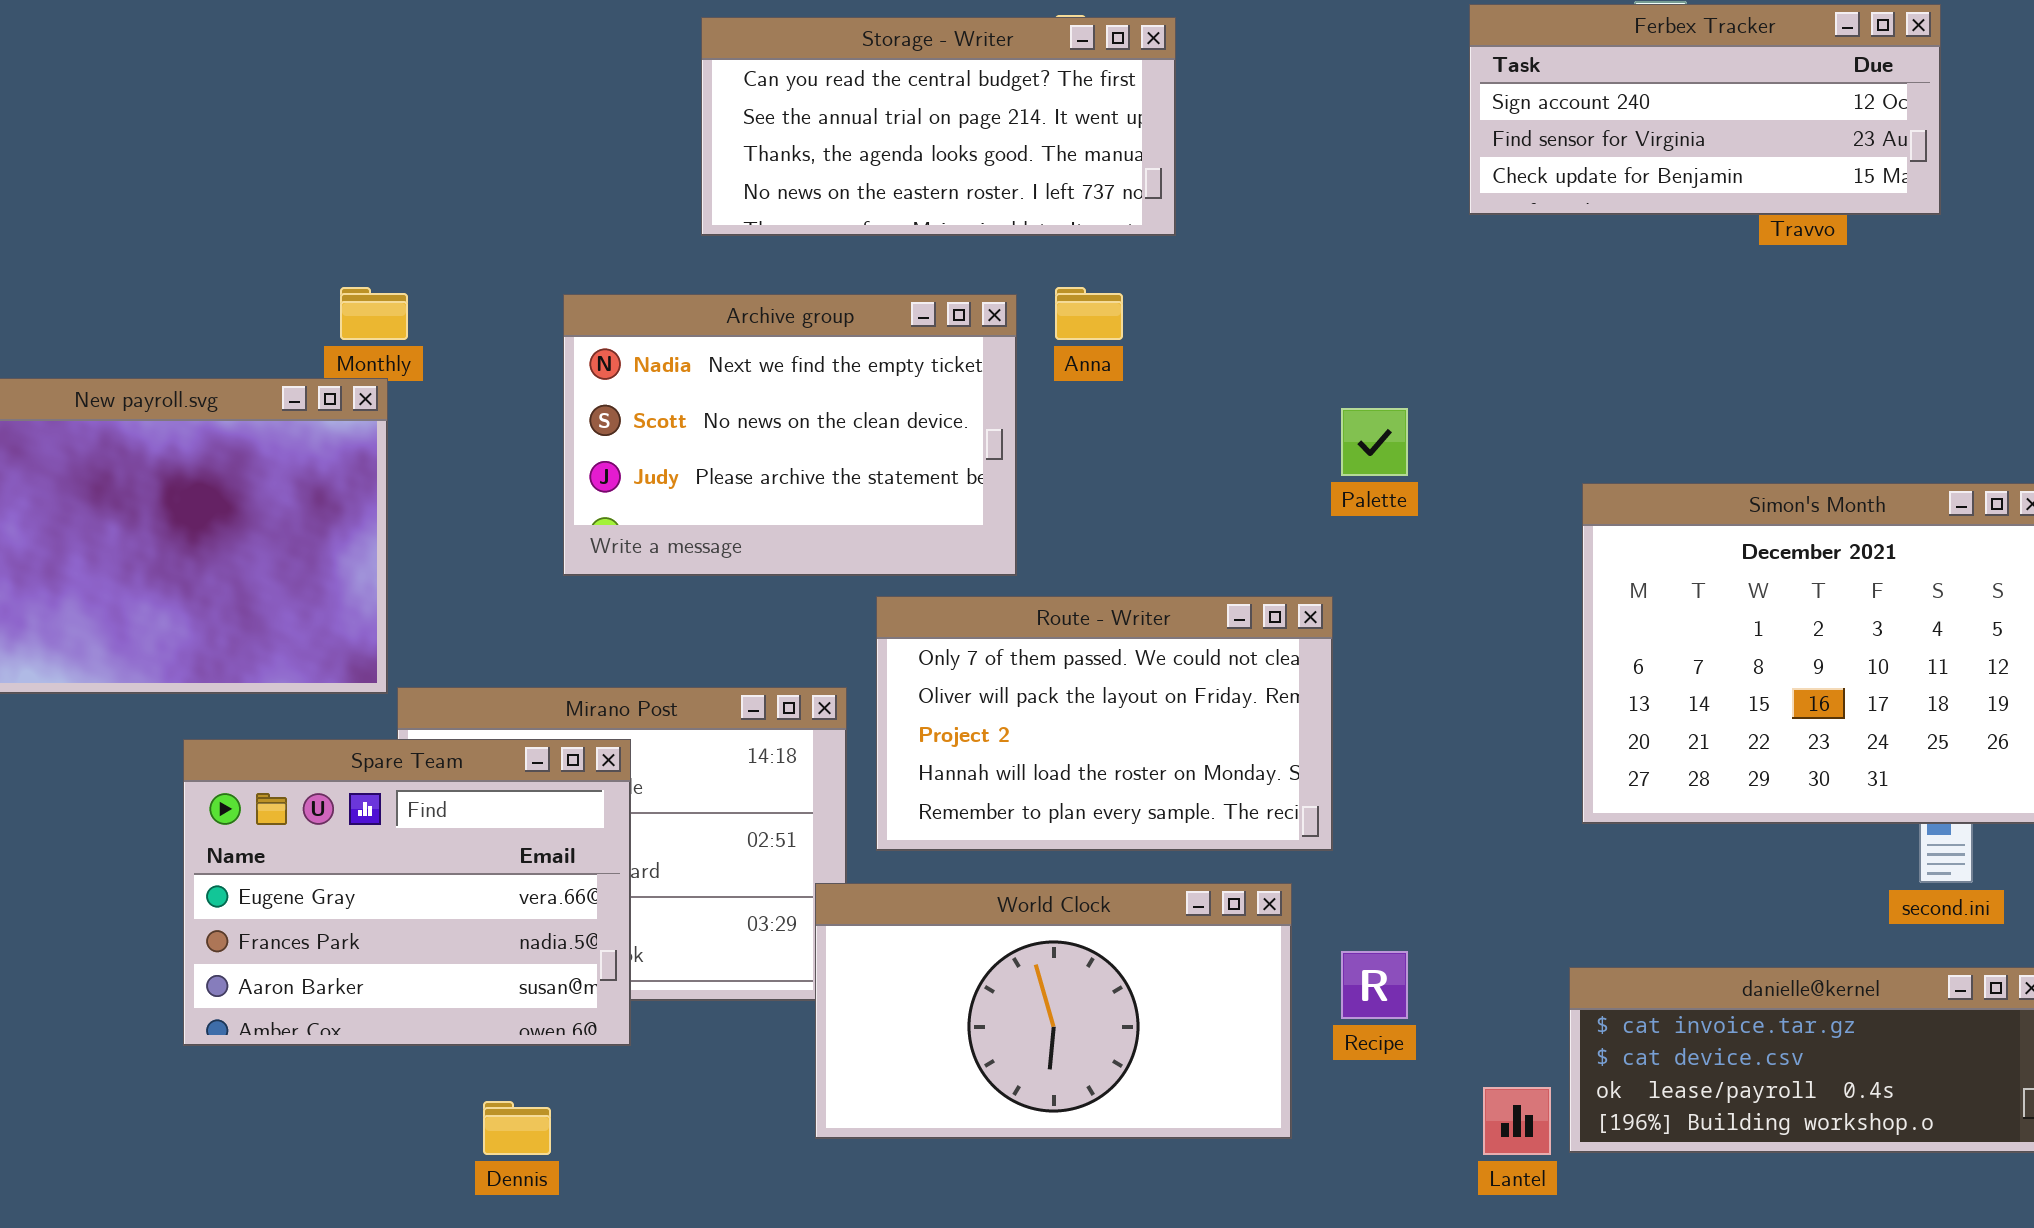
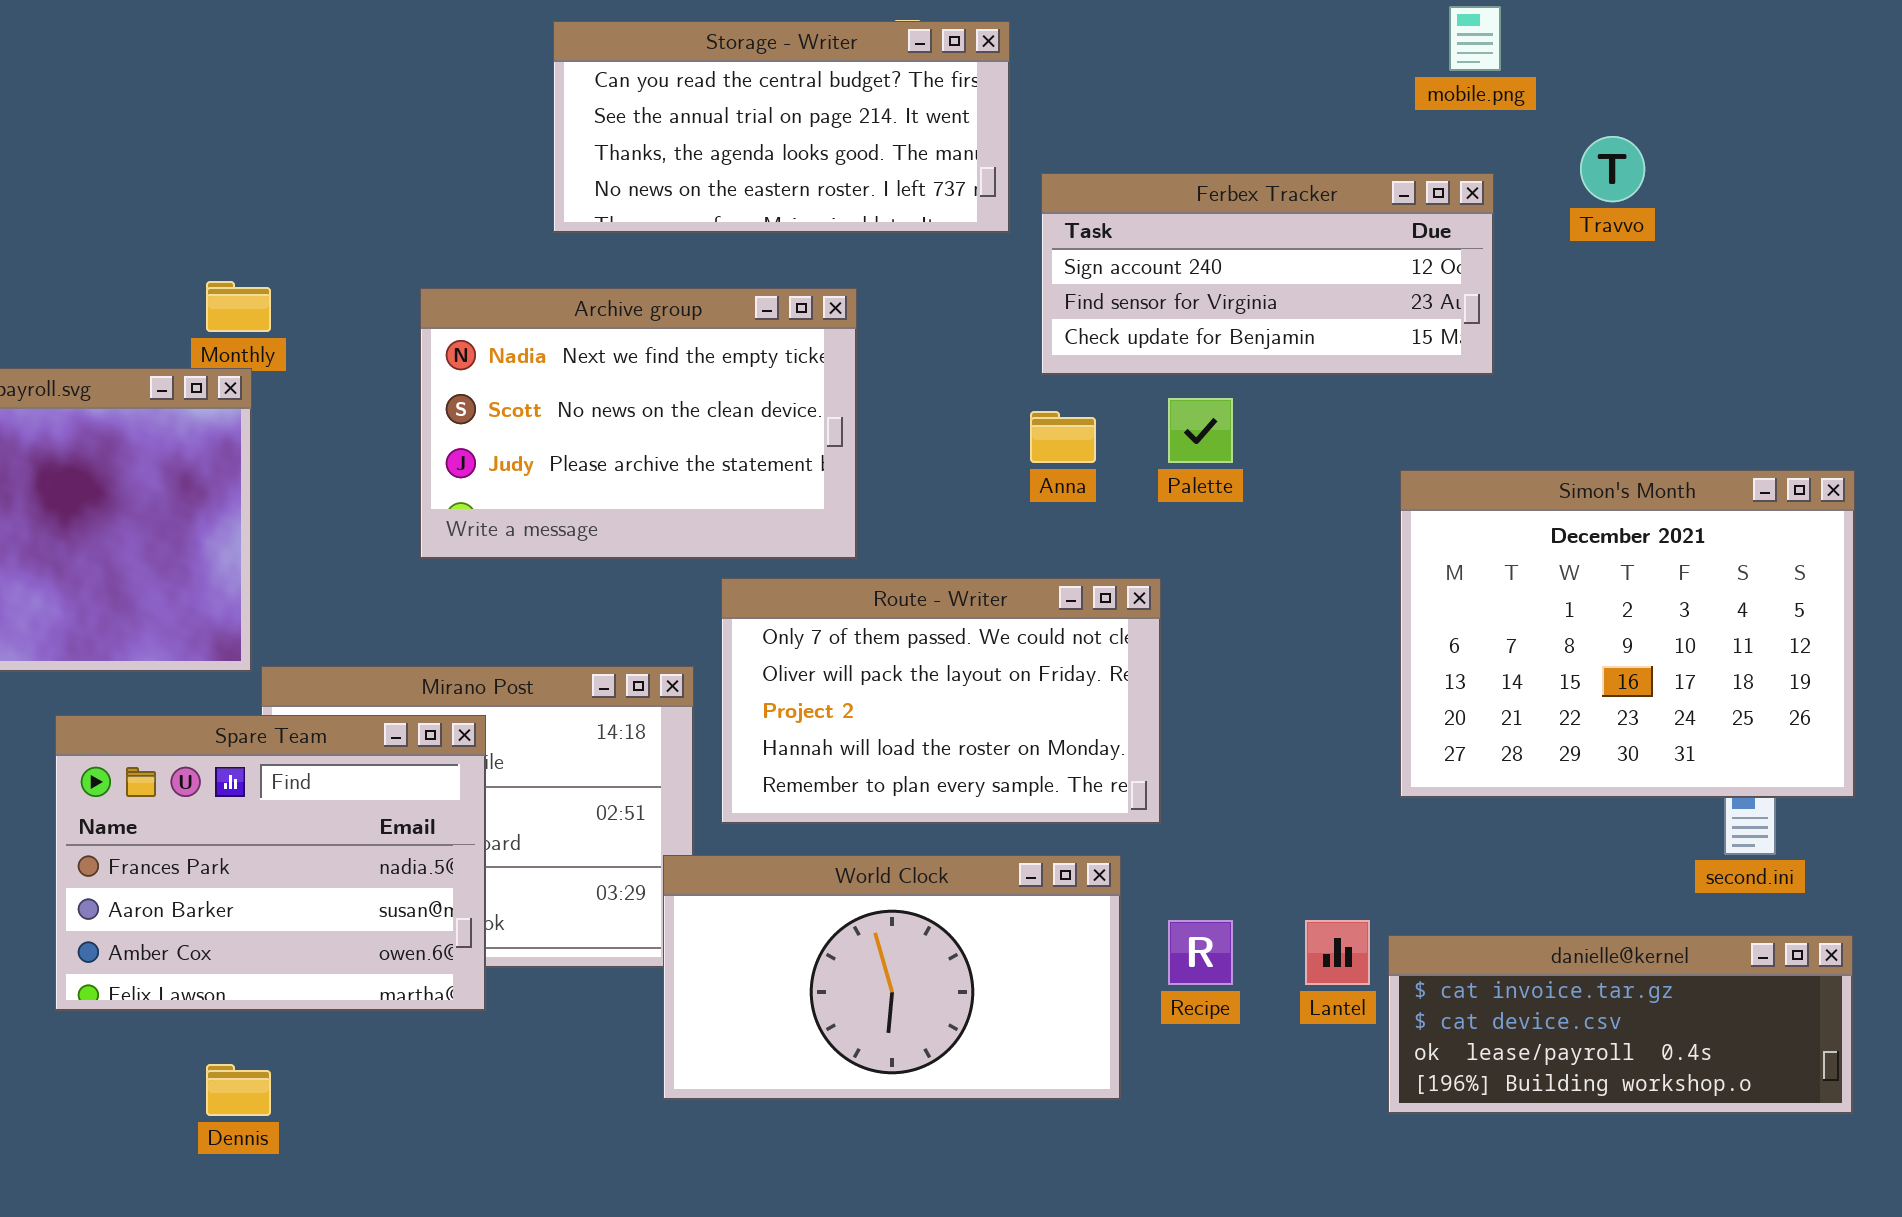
Ferbex Tracker: [1469,4,1941,215] -> [1041,173,1494,375], moved
Anna: [1055,287,1123,340] -> [1030,411,1096,463], moved
Spare Team: [183,739,631,1046] -> [55,715,486,1011], scrolled down 1 row
Lantel: [1483,1087,1551,1155] -> [1305,920,1370,985], moved
Dennis: [483,1101,551,1155] -> [206,1064,271,1116], moved

